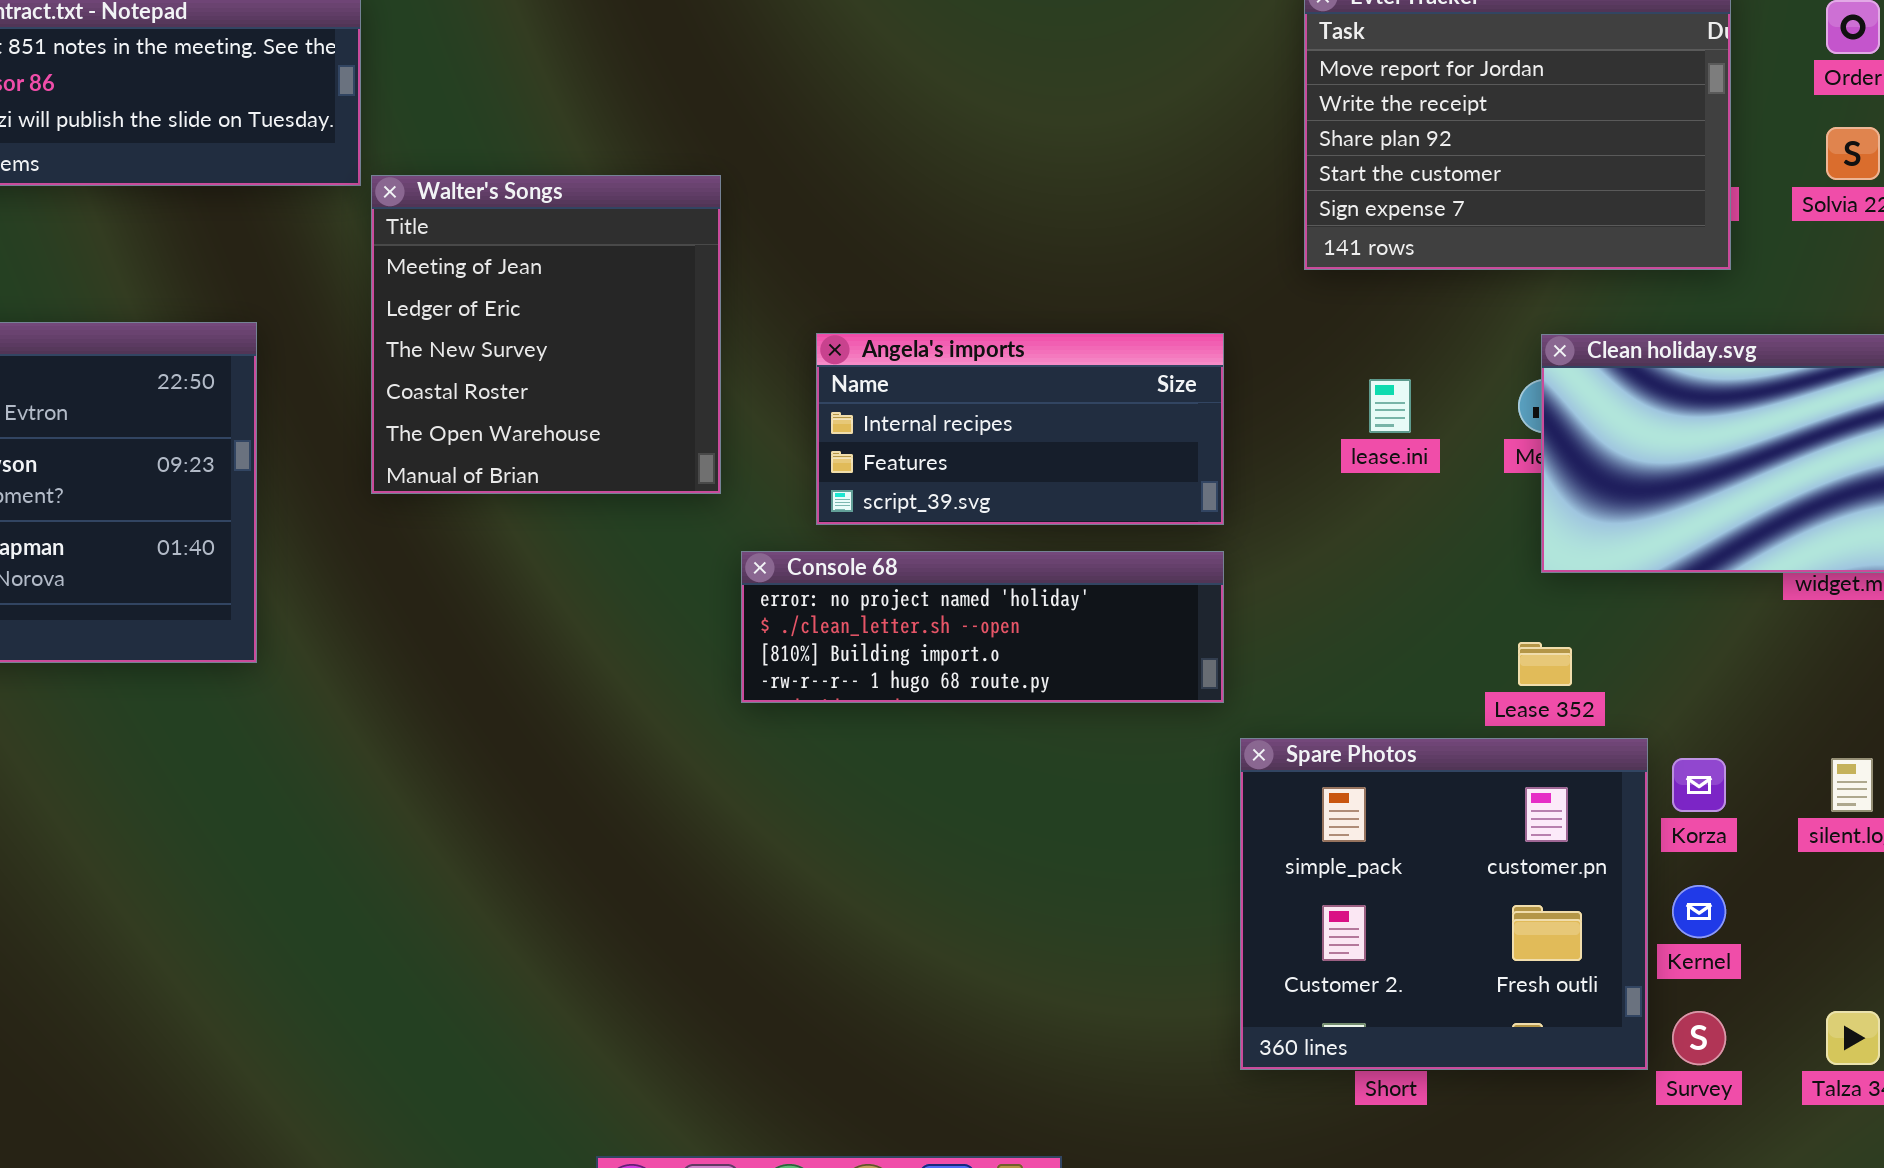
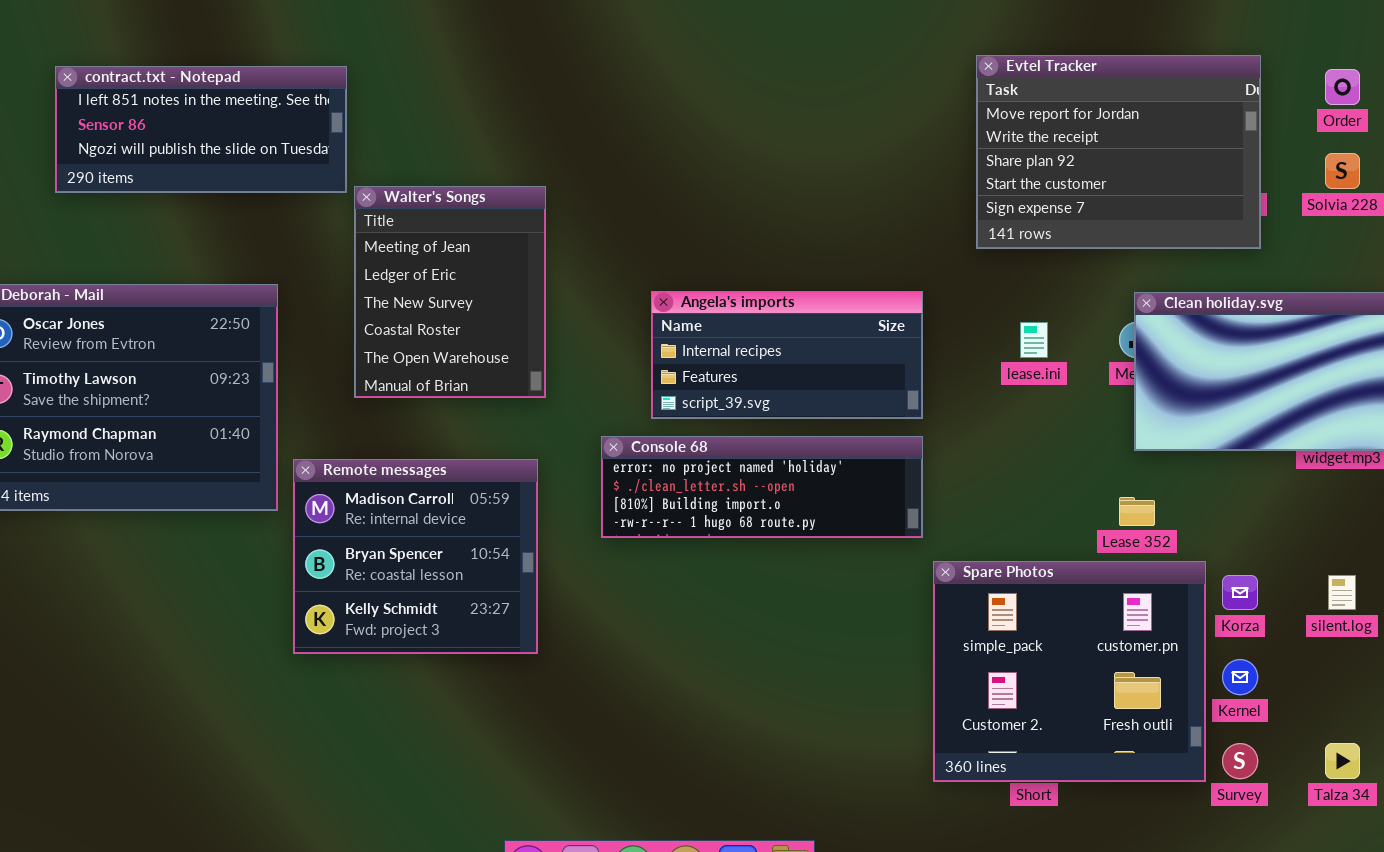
Walter's Songs: [371,175,721,494] -> [354,186,546,398], resized
Remote messages: none -> [293,459,538,654], opened

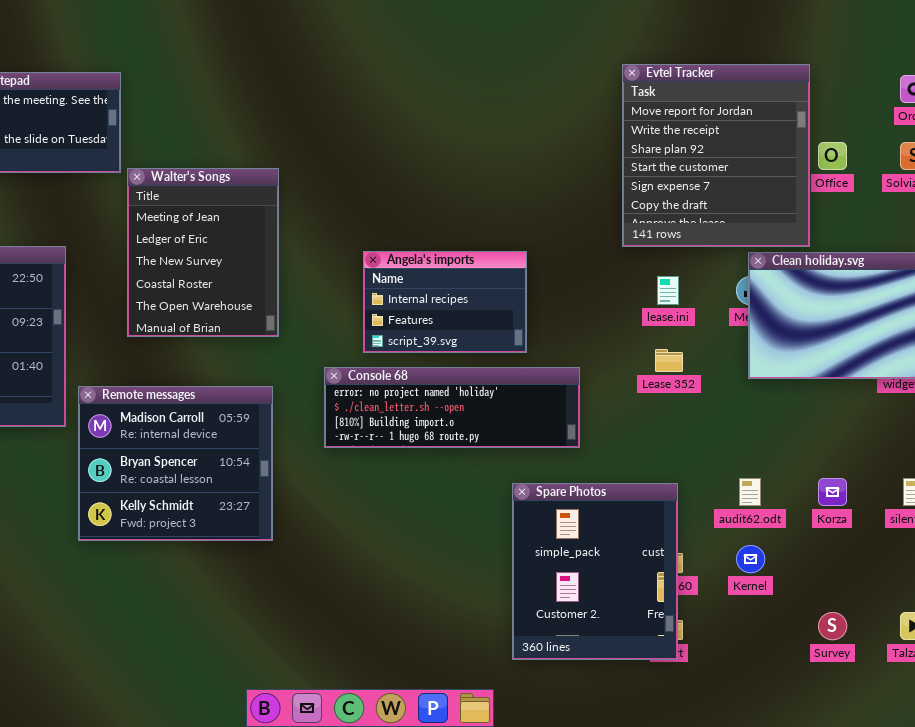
Evtel Tracker: [976,55,1261,249] -> [622,64,810,247], resized
Angela's imports: [651,291,923,419] -> [363,251,527,353], resized
Lease 352: [1119,497,1155,526] -> [655,349,683,372], moved
Spare Photos: [933,561,1206,782] -> [512,483,678,660], moved, resized
Kernel: [1222,659,1258,695] -> [736,545,765,573], moved

